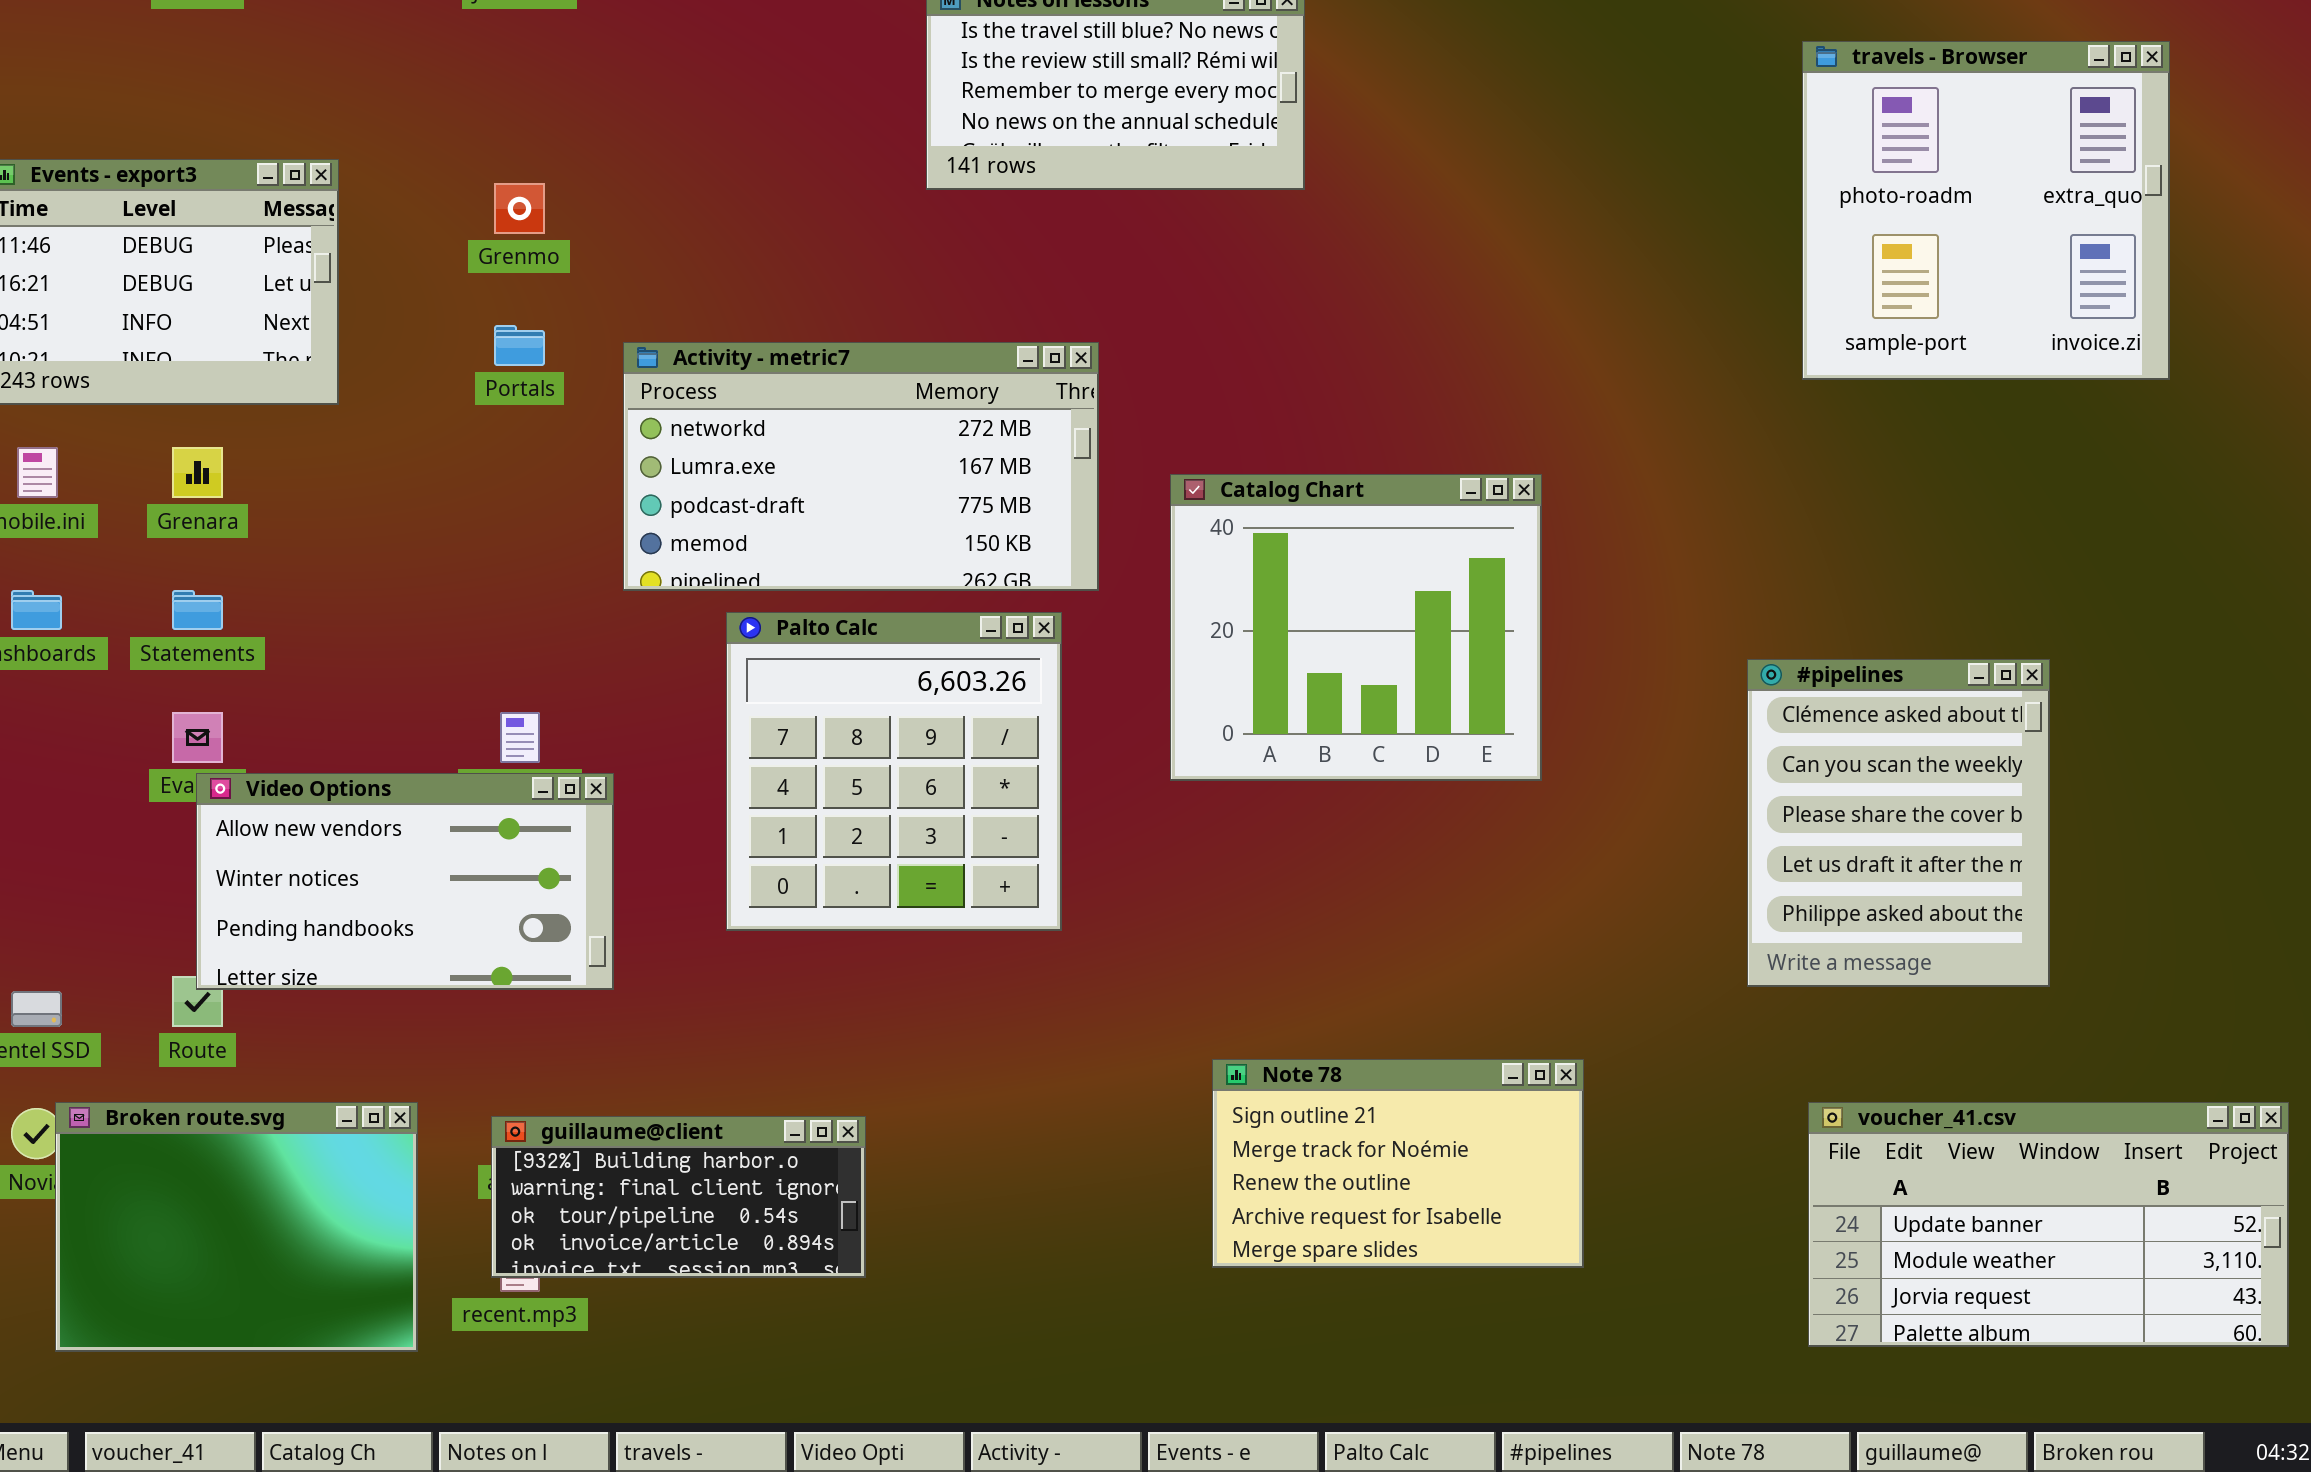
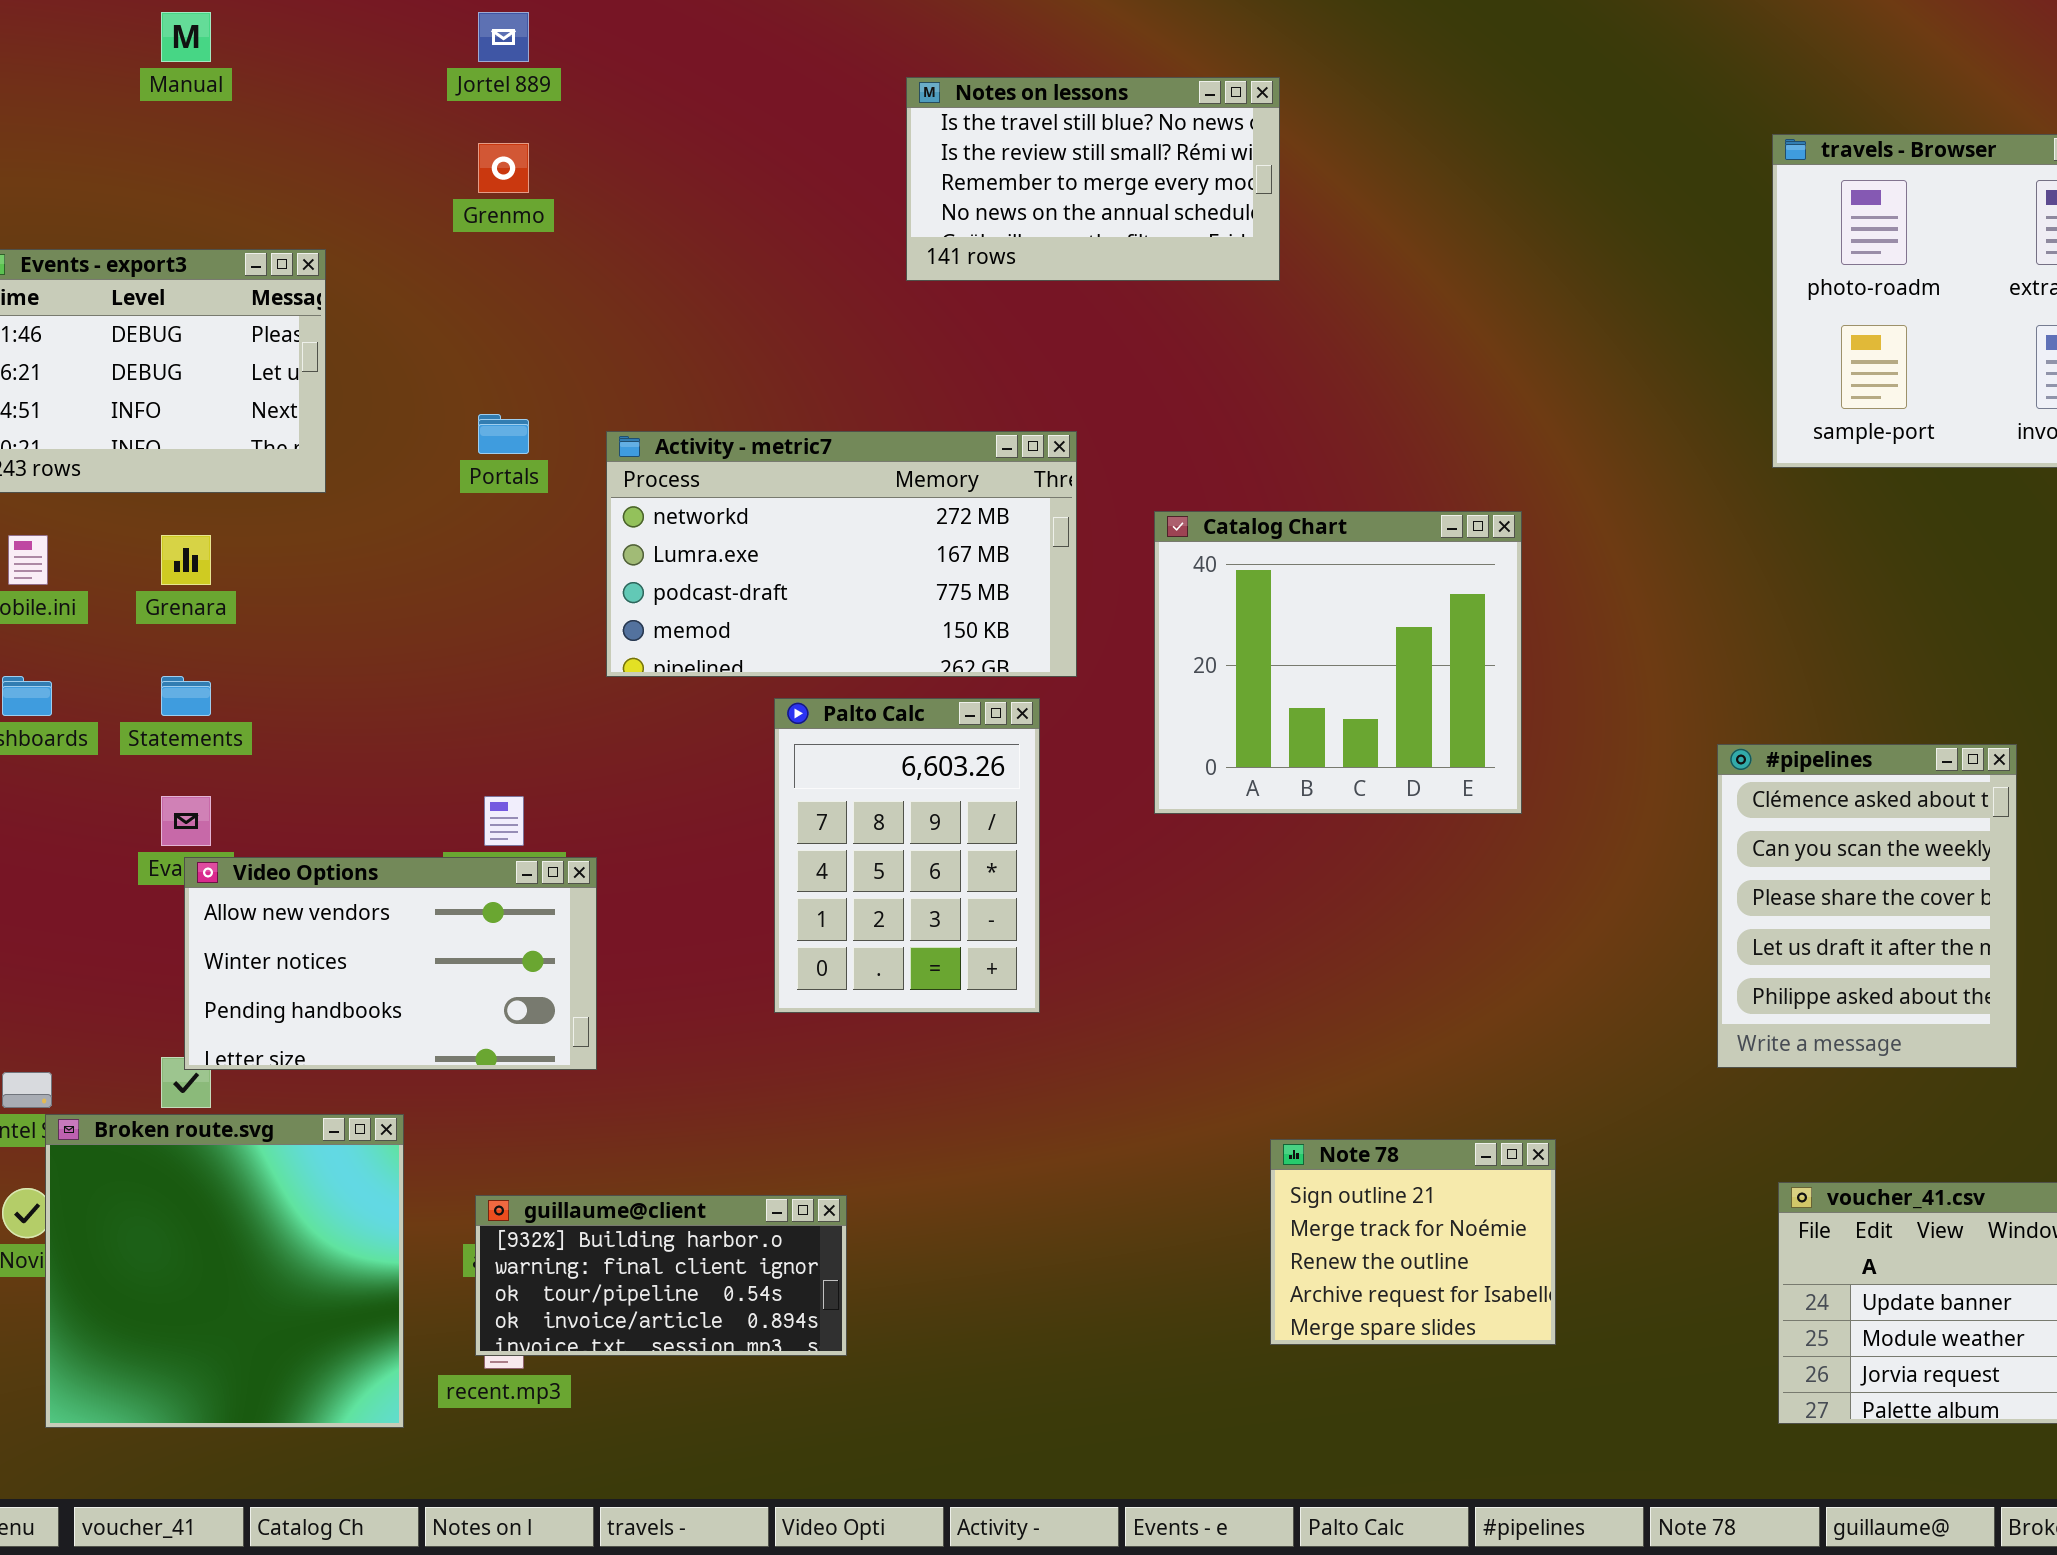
Grenmo: [494,183,545,234] -> [478,143,529,193], moved
Catalog Chart: [1170,474,1542,781] -> [1154,511,1522,814], moved
Palto Calc: [726,612,1062,931] -> [774,698,1040,1013], resized
Note 78: [1212,1059,1584,1268] -> [1270,1139,1556,1345], resized
Broken route.svg: [55,1102,418,1352] -> [45,1114,404,1428], resized

